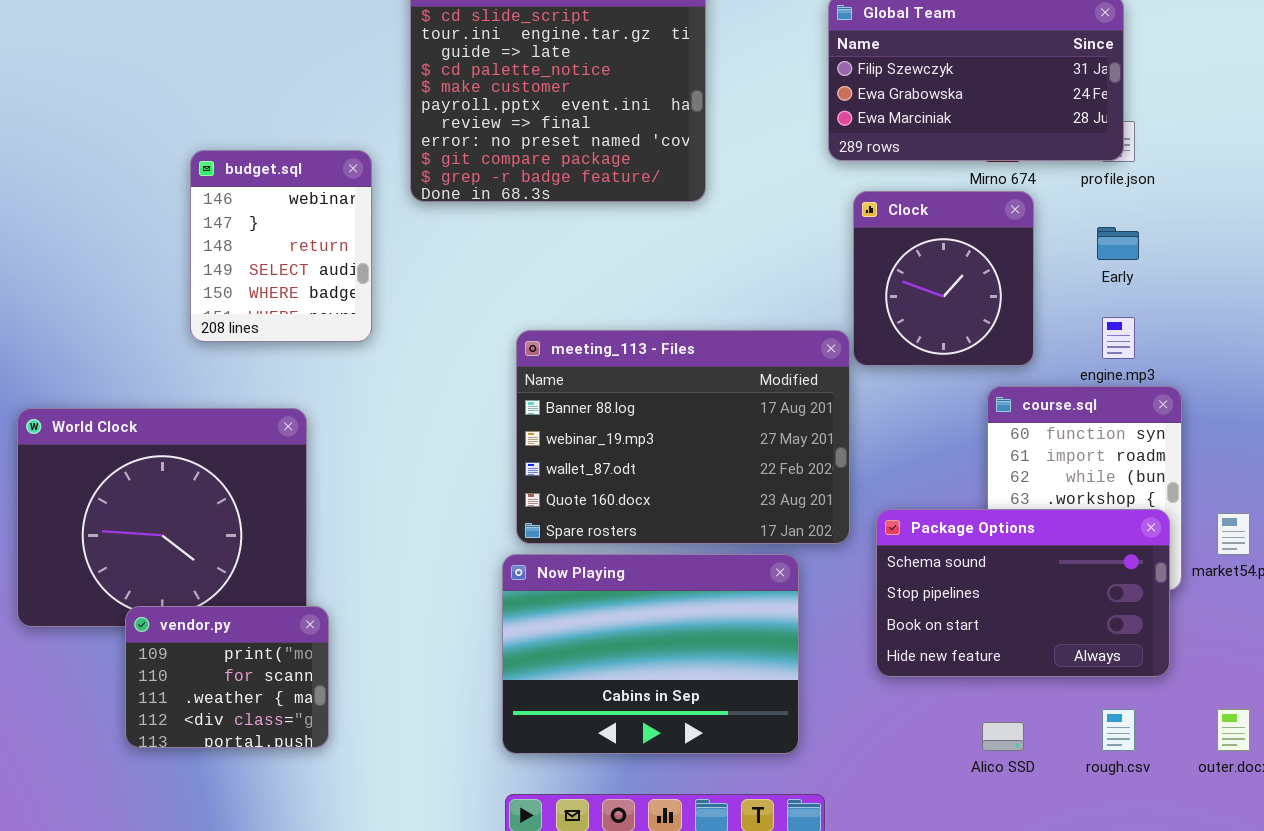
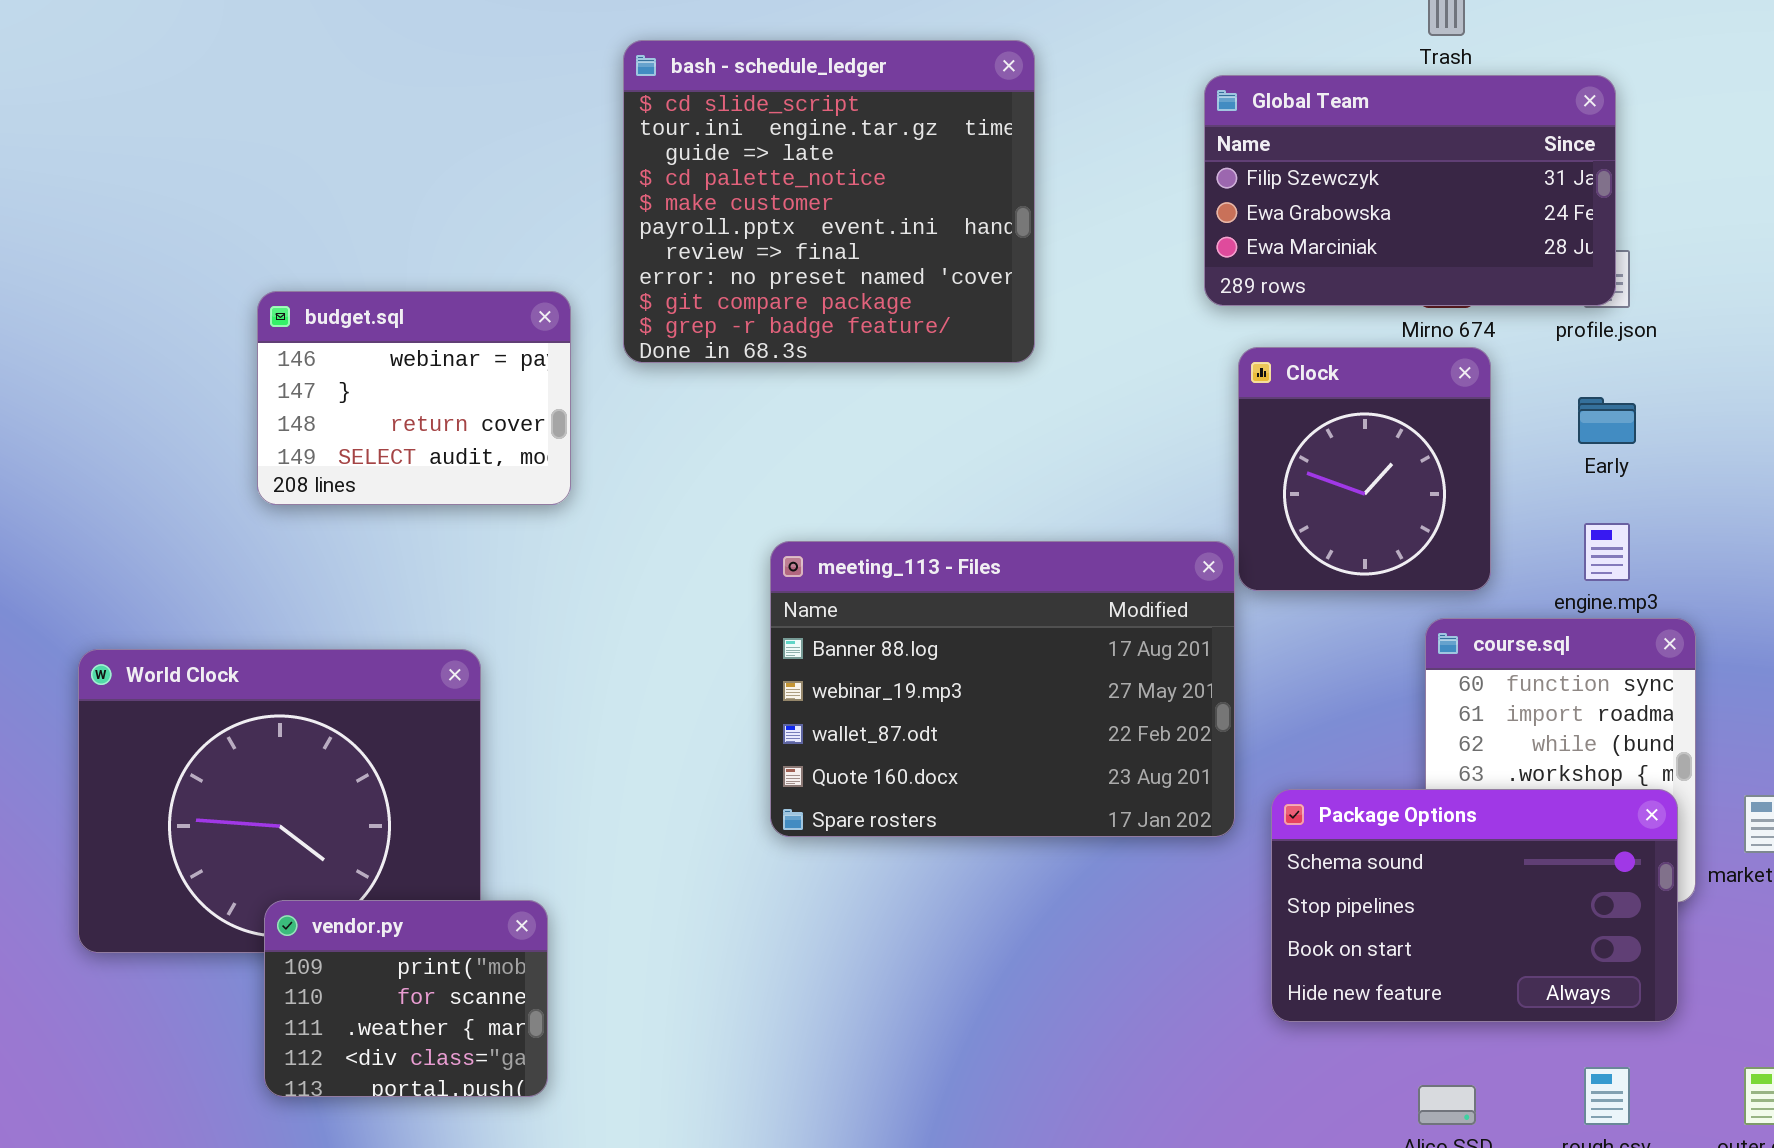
budget.sql: [190,150,372,342] -> [257,291,571,505], resized
Now Playing: [502,554,799,754] -> none, closed
vendor.py: [125,606,329,748] -> [264,900,548,1097], moved

